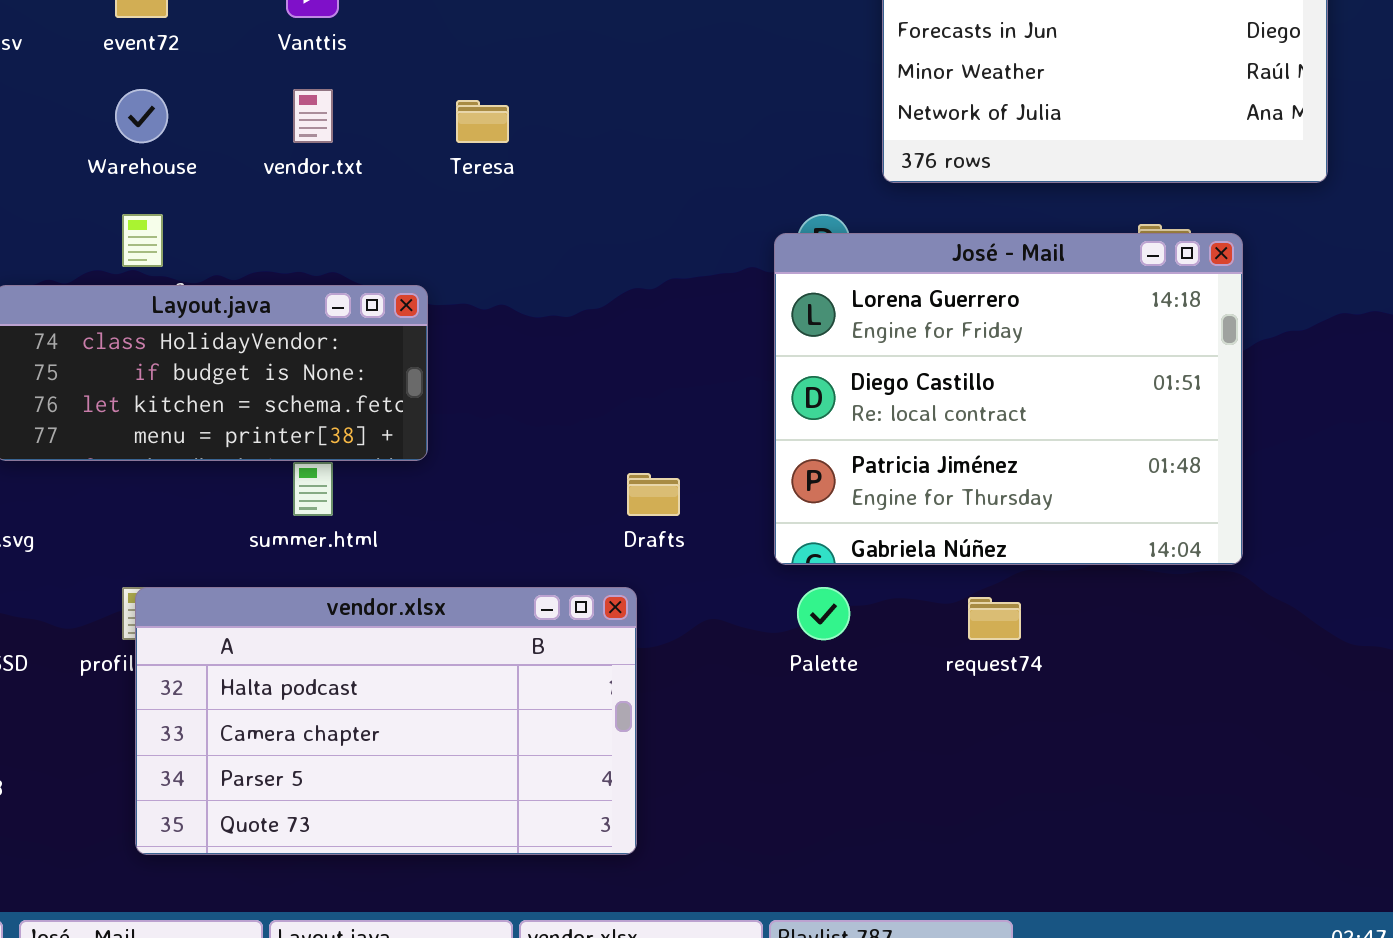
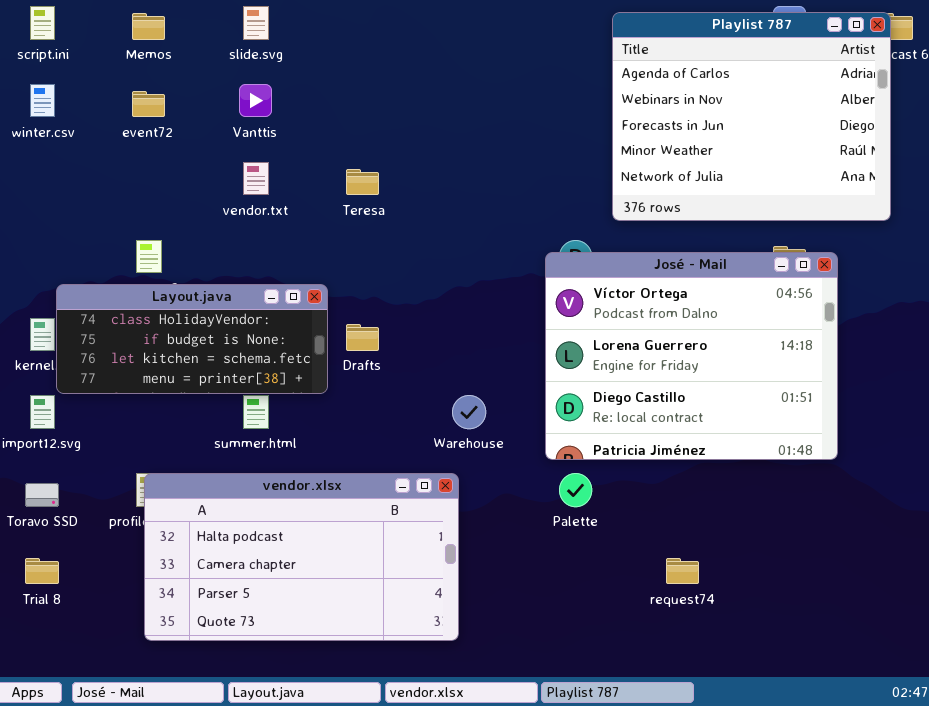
Warehouse: [115,89,168,143] -> [452,395,486,429], moved
José - Mail: [774,233,1243,565] -> [545,252,838,460], scrolled up 1 row
Drafts: [627,473,680,516] -> [346,324,379,351], moved
request74: [968,597,1021,640] -> [666,558,699,584], moved

